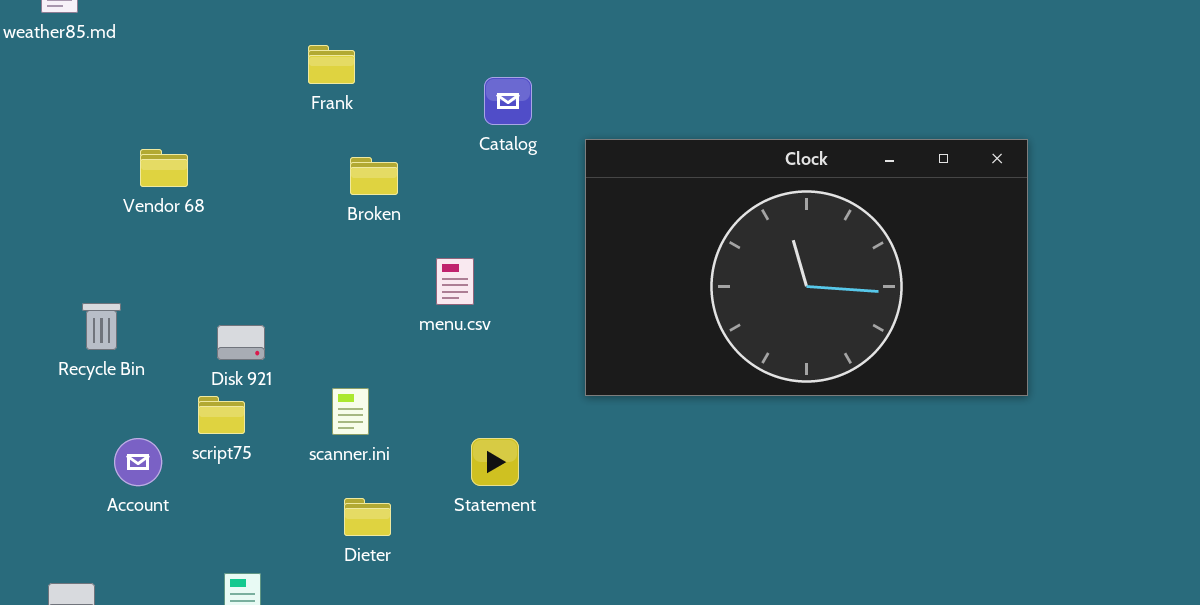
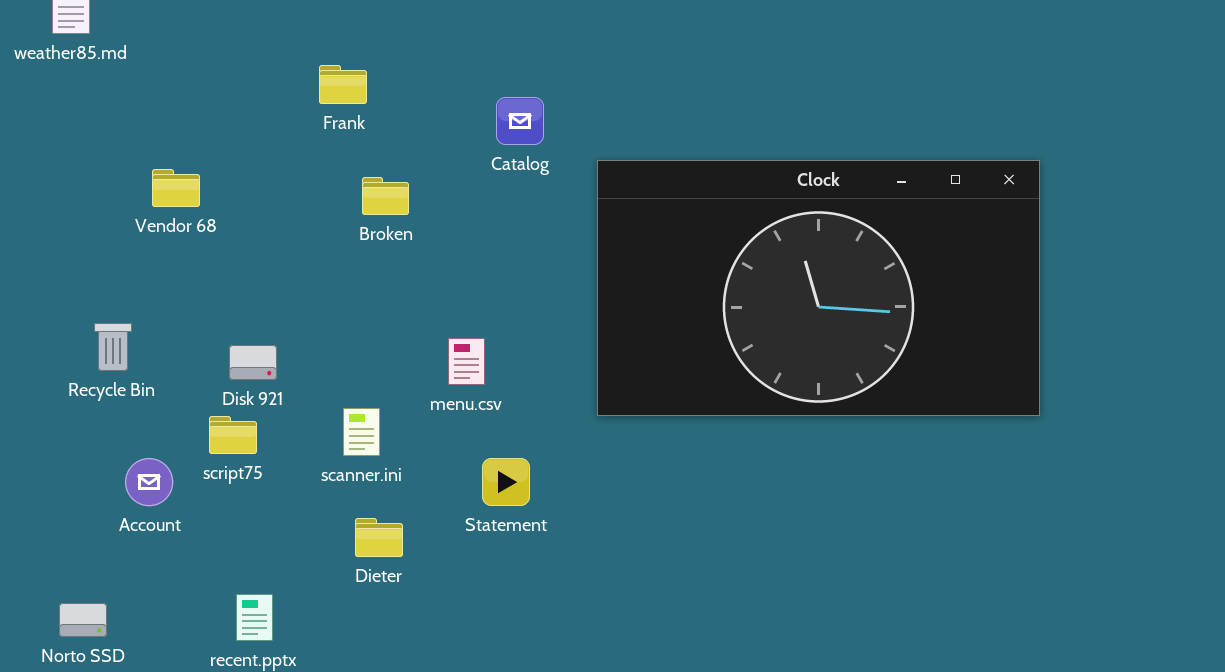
menu.csv: [436,258,474,305] -> [448,338,485,385], moved

